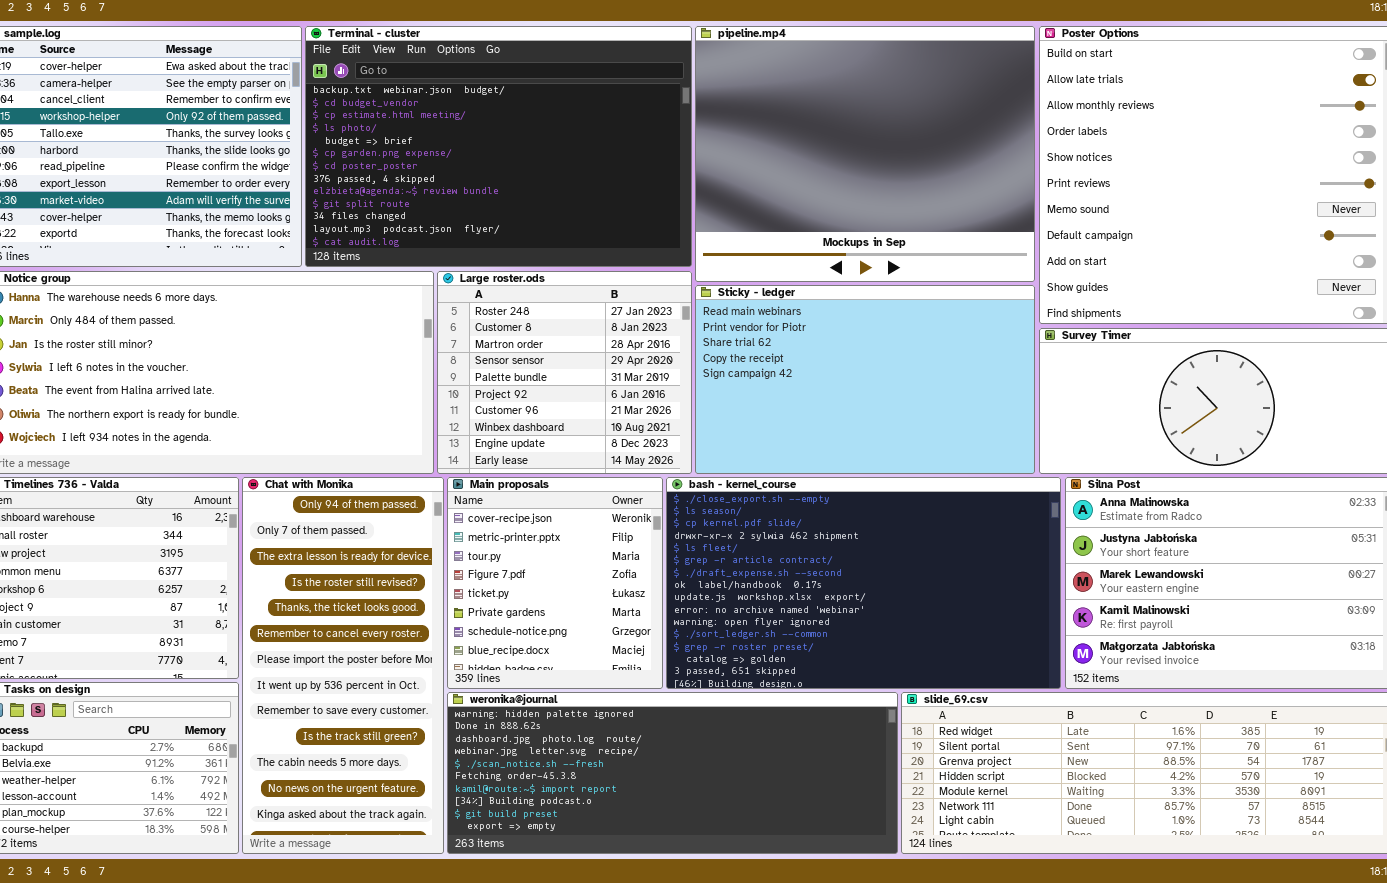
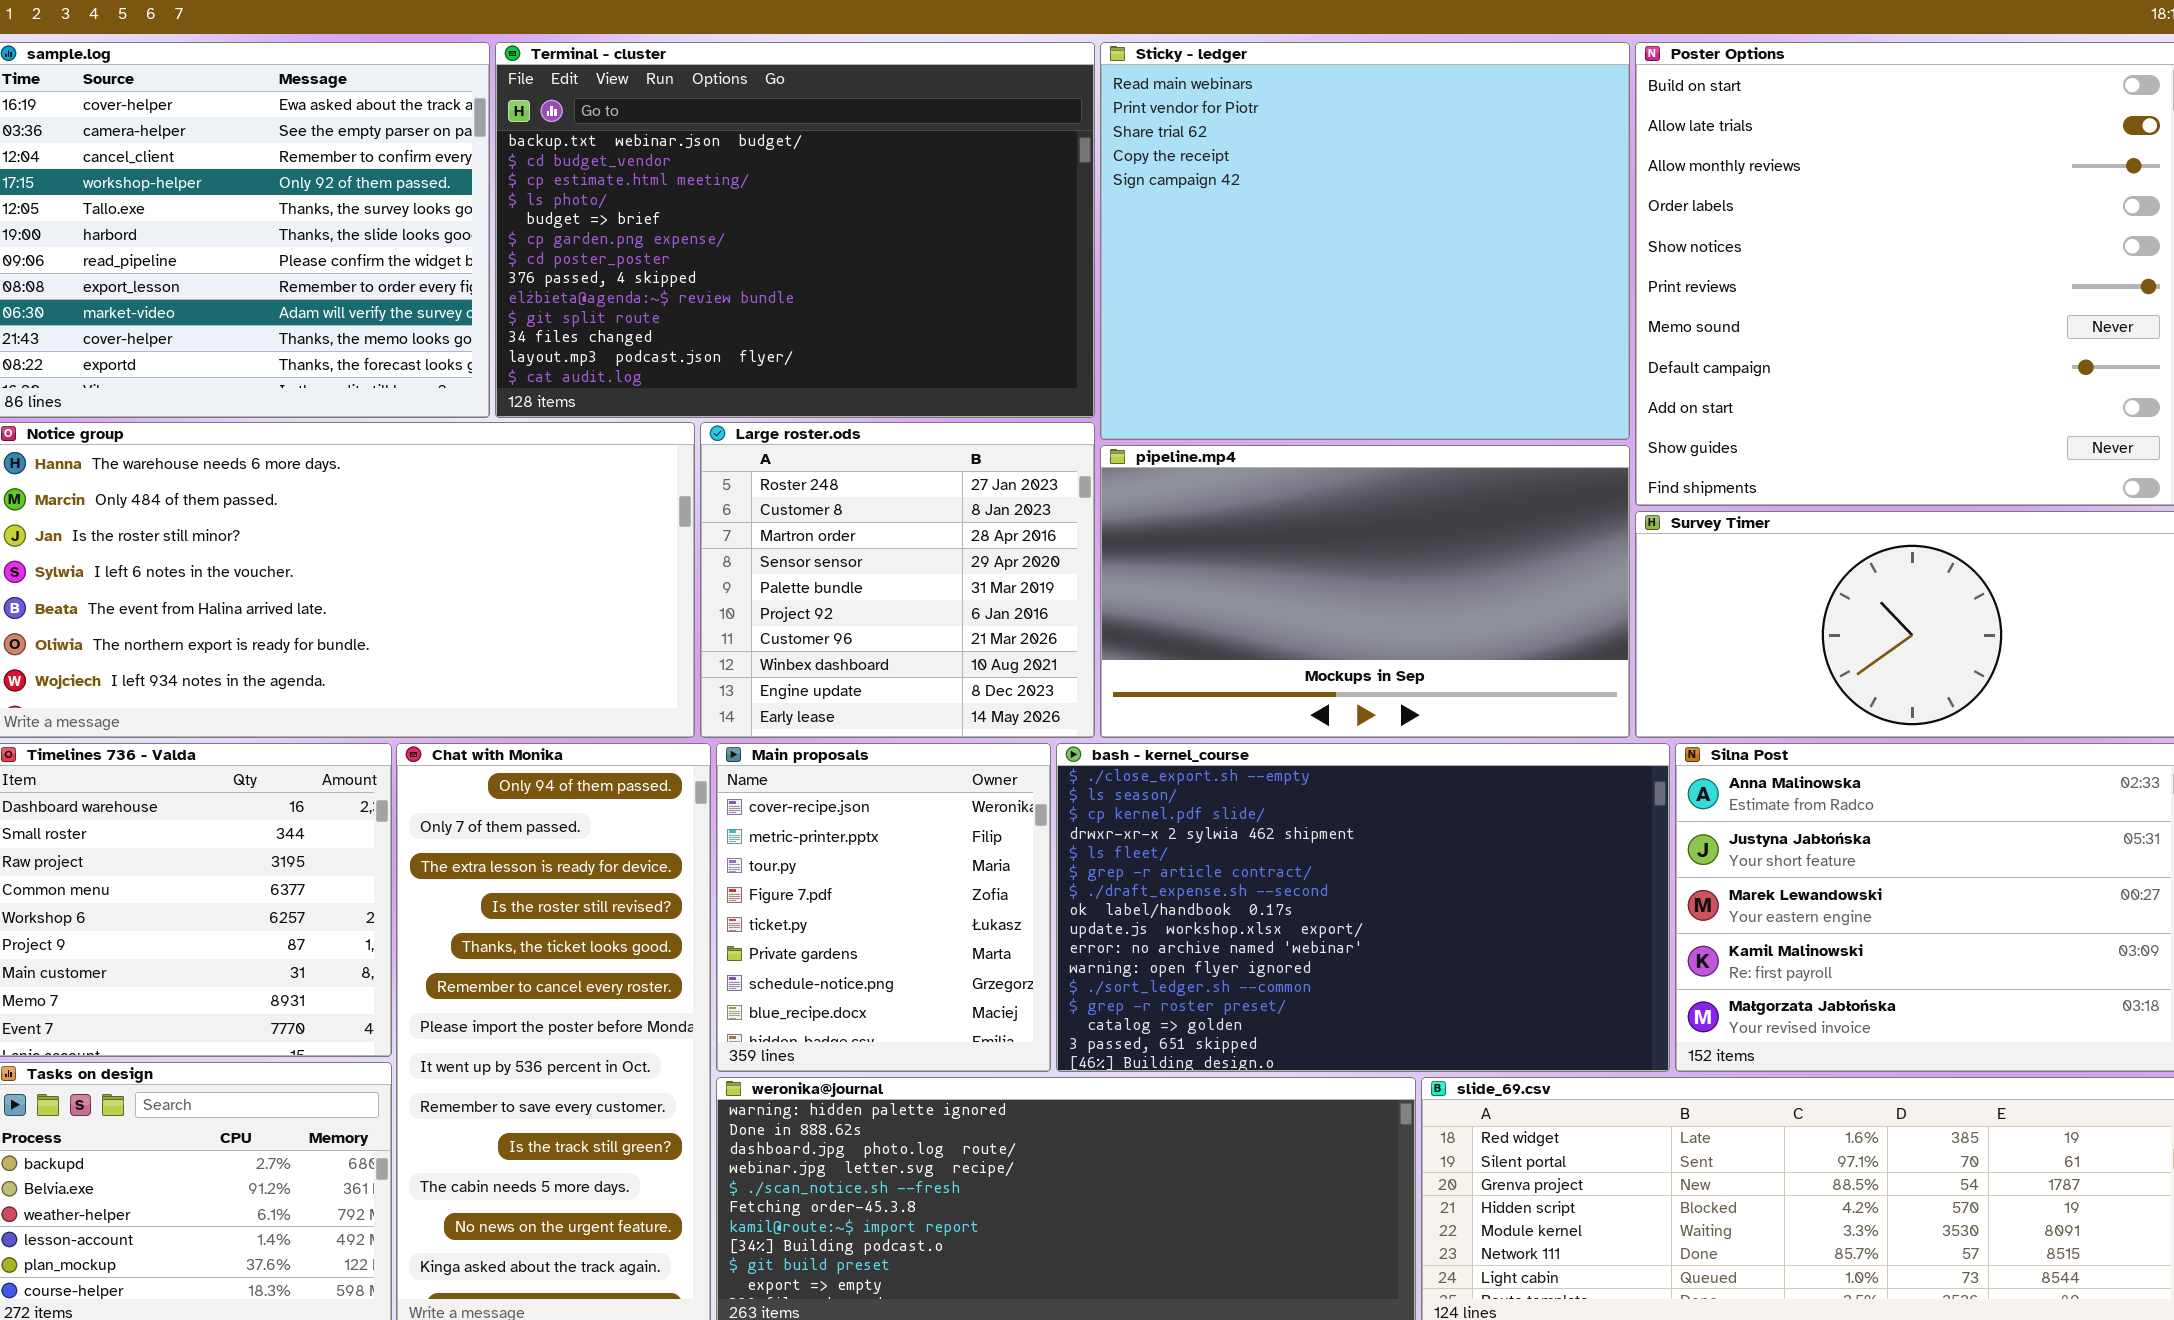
pipeline.mp4: [695,26,1035,282] -> [1100,445,1630,738], moved, resized
Sticky - ledger: [695,285,1035,474] -> [1100,42,1630,440], moved, resized

